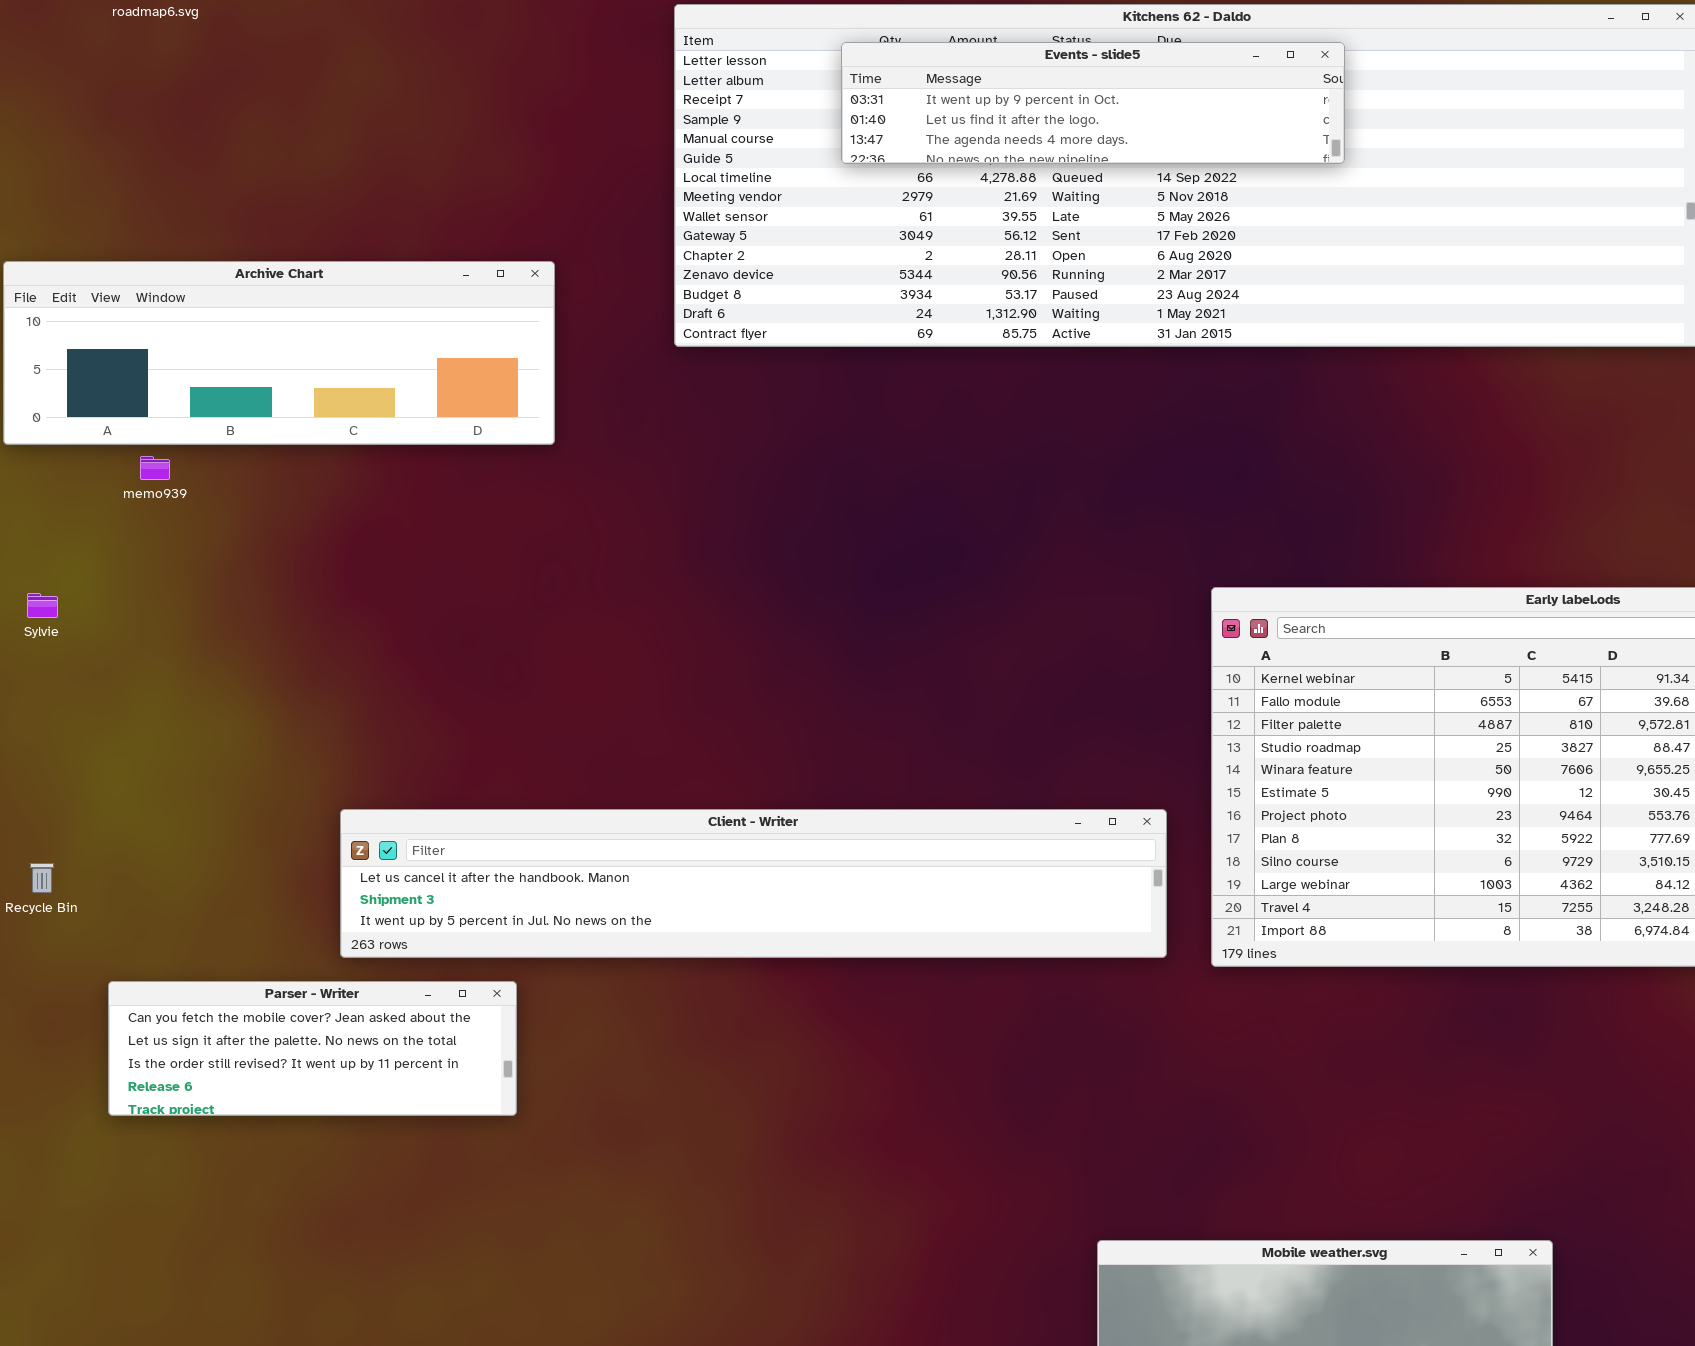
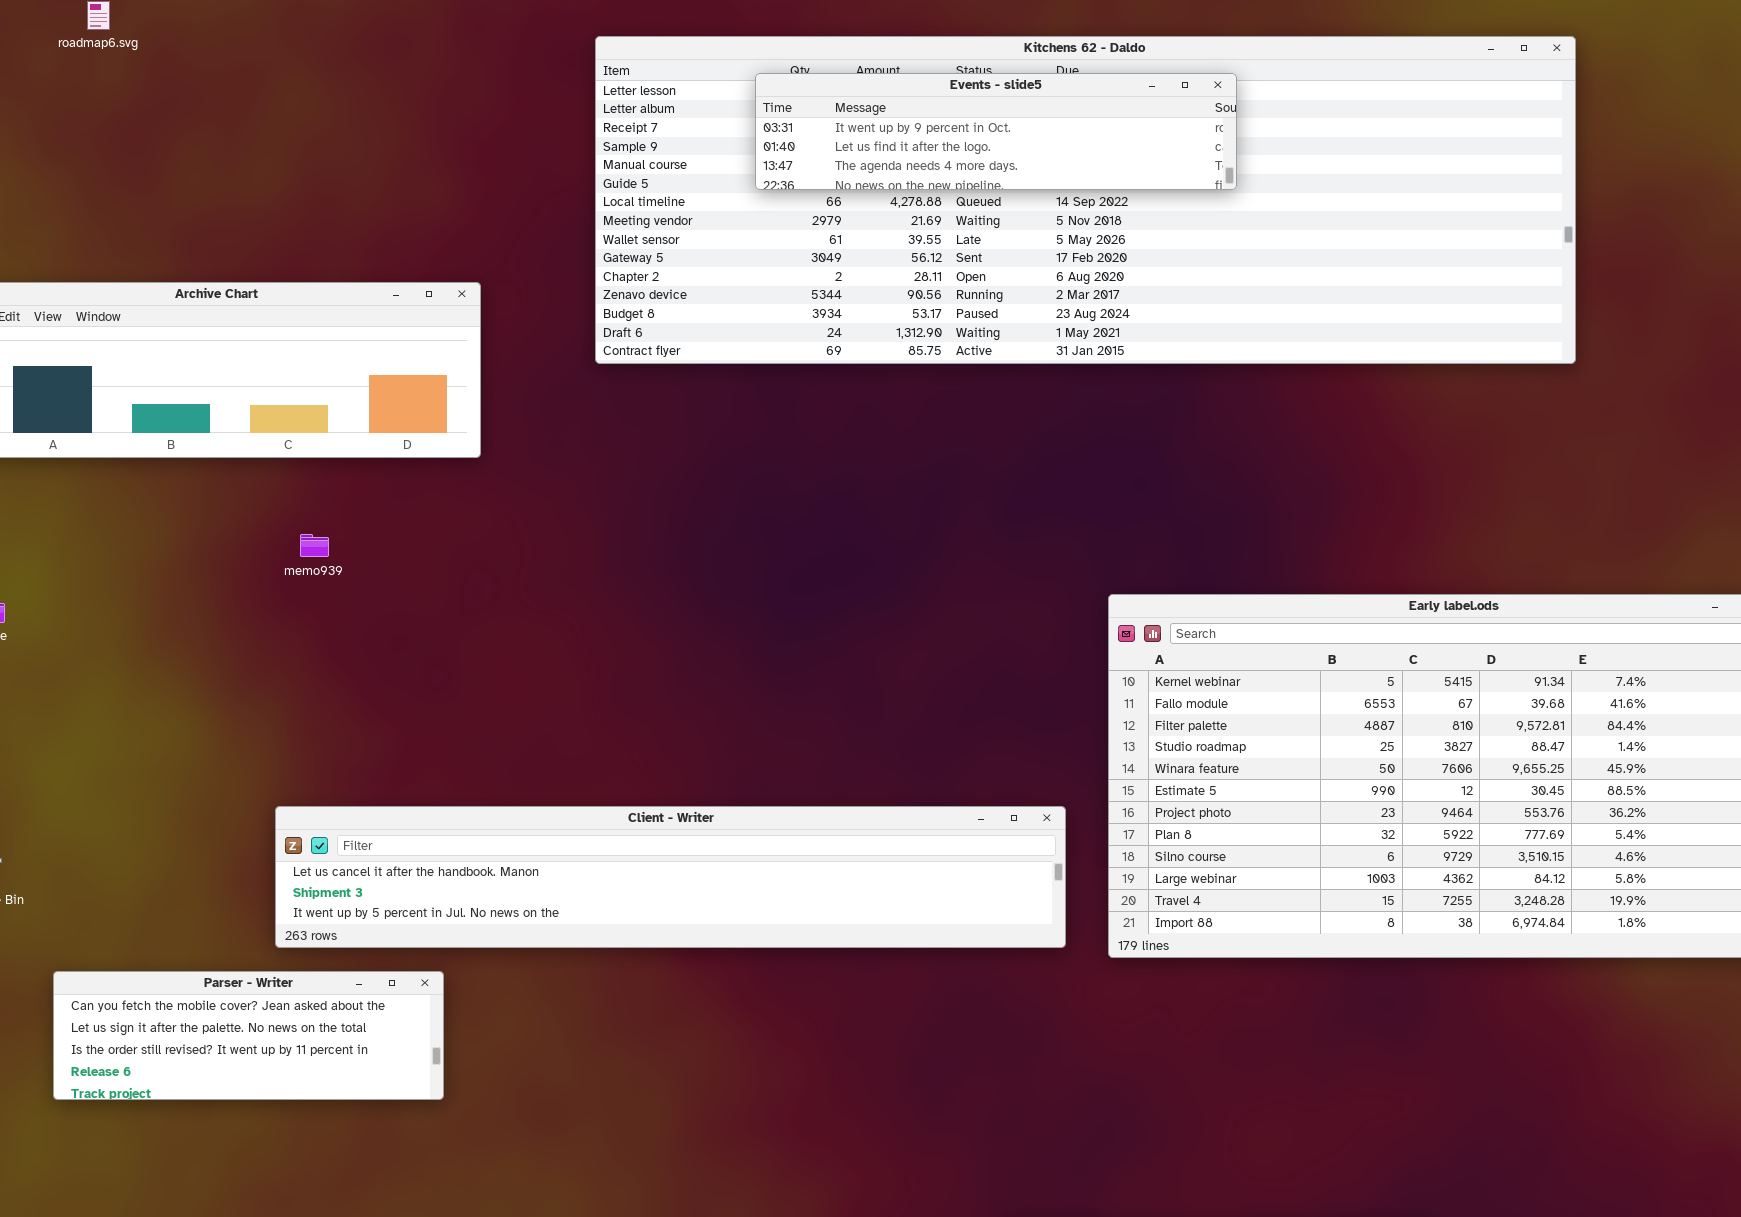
memo939: [140,456,170,480] -> [300,534,329,557], moved

